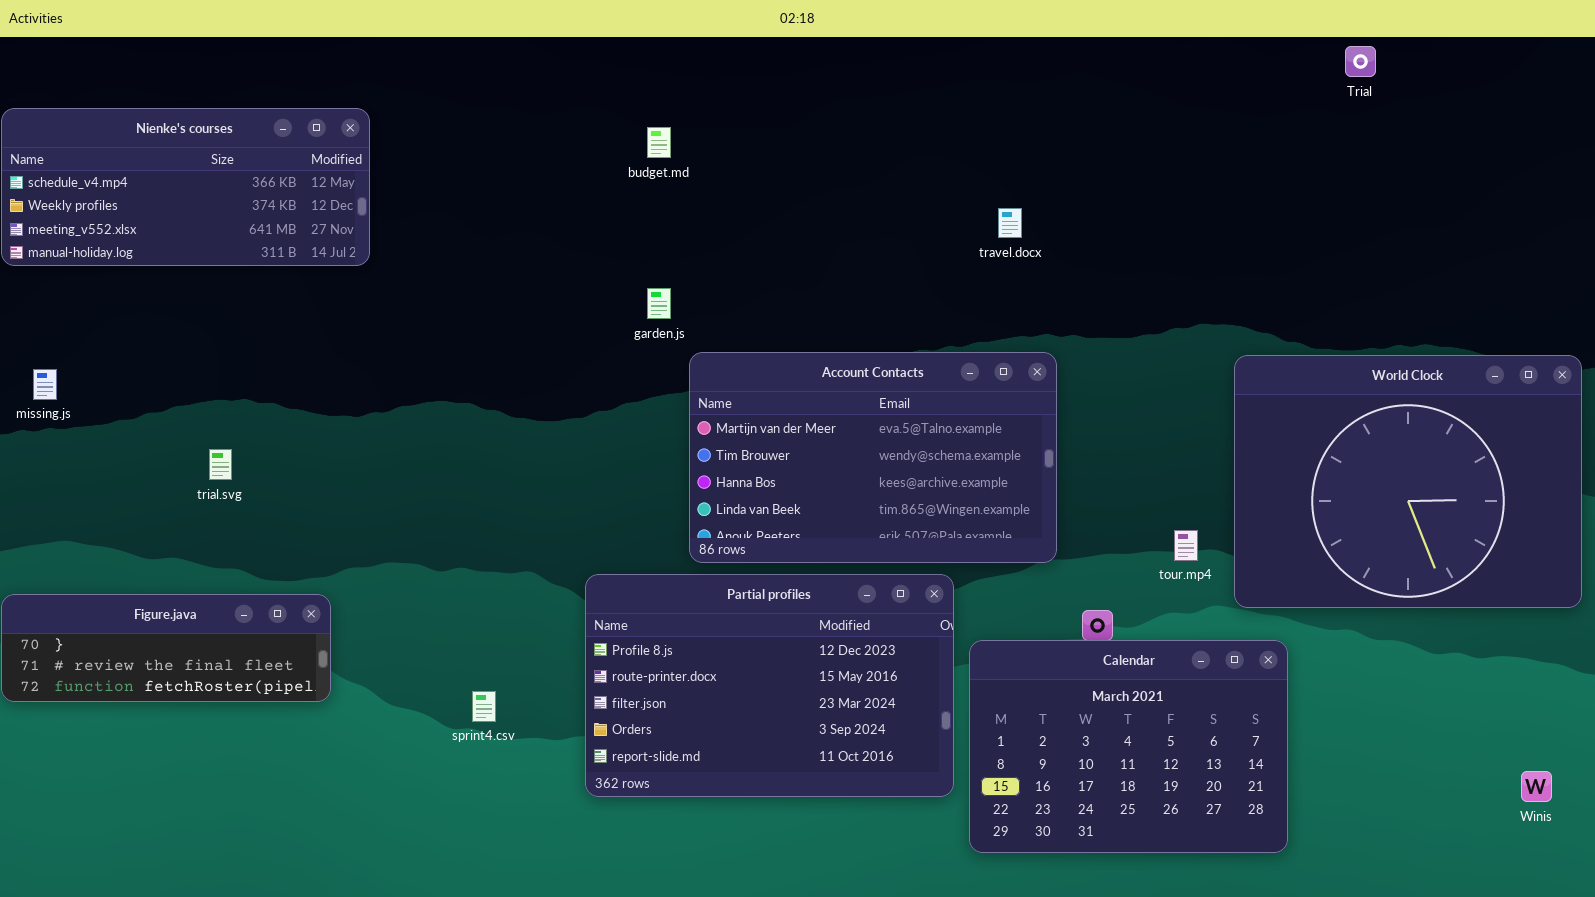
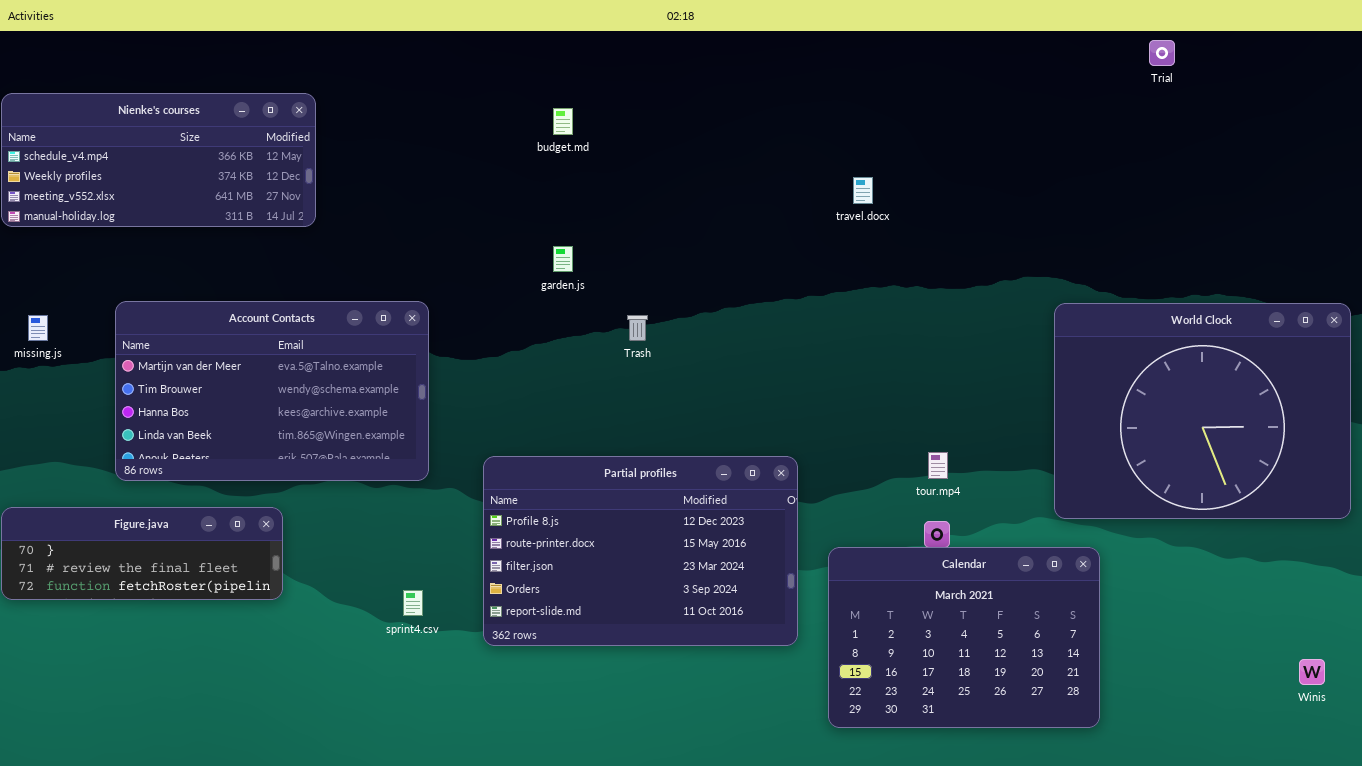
Account Contacts: [689,352,1057,563] -> [115,301,429,481], moved
tour.mp4: [1174,530,1198,561] -> [928,452,948,479], moved
Partial profiles: [585,574,954,797] -> [483,456,798,646], moved

